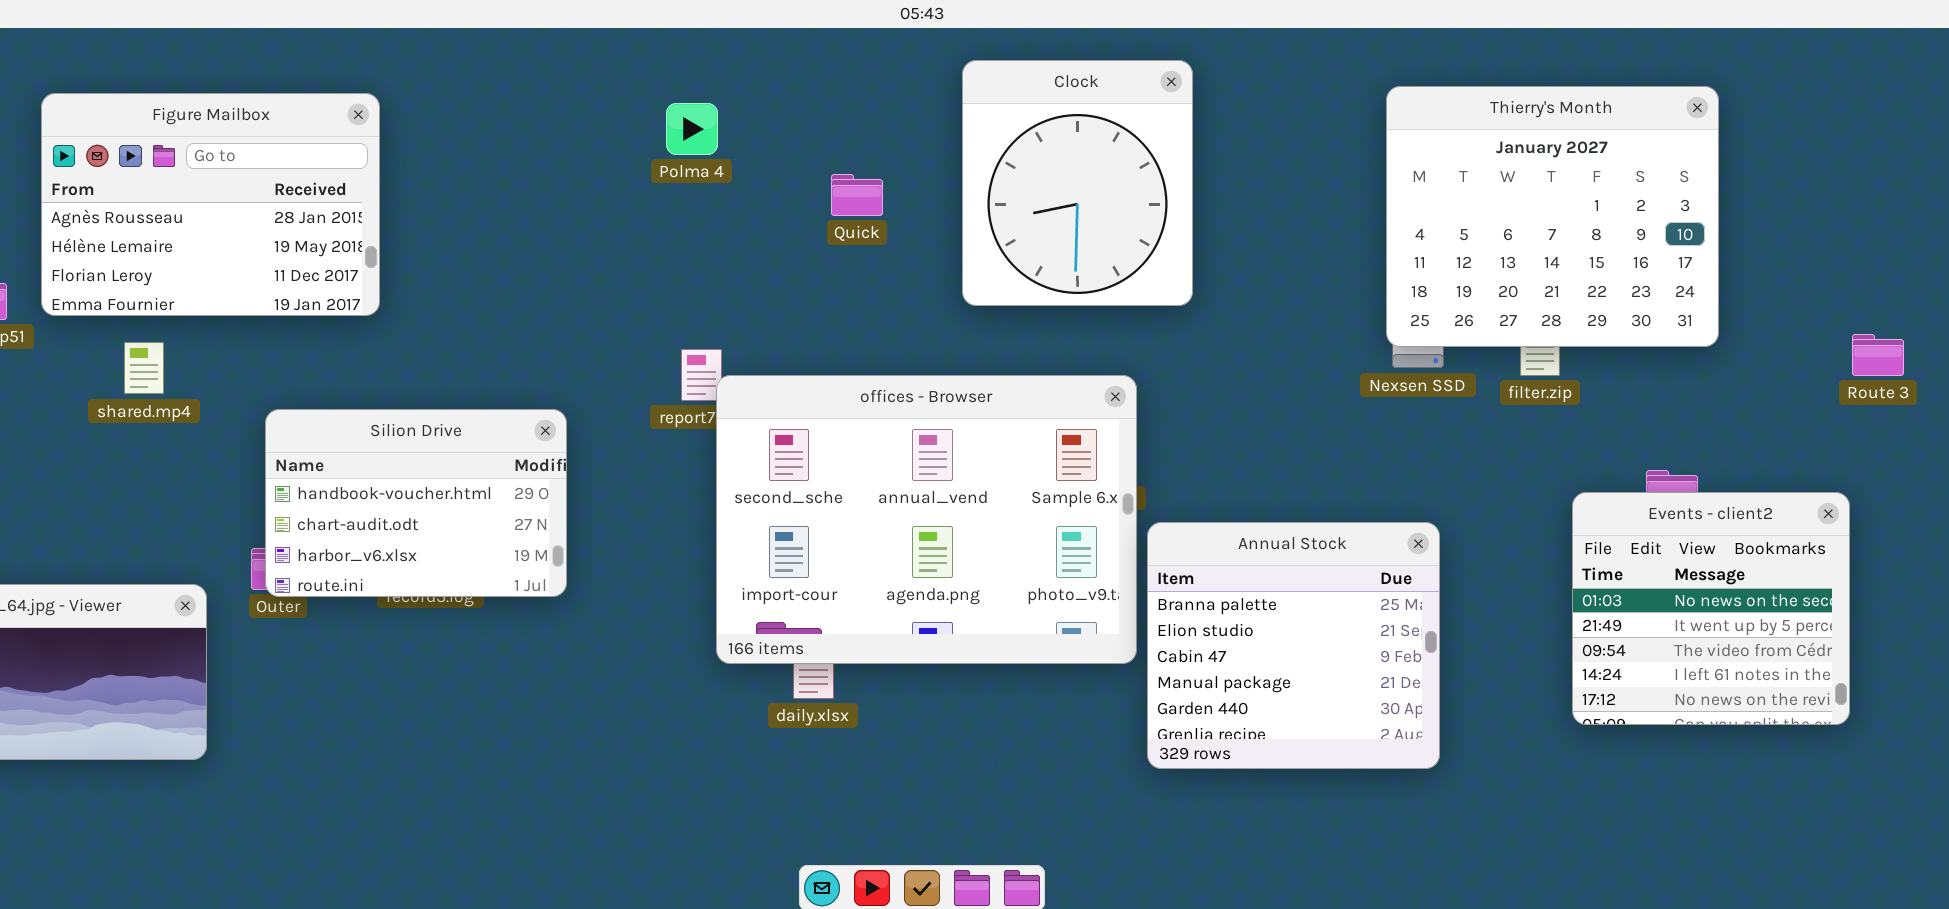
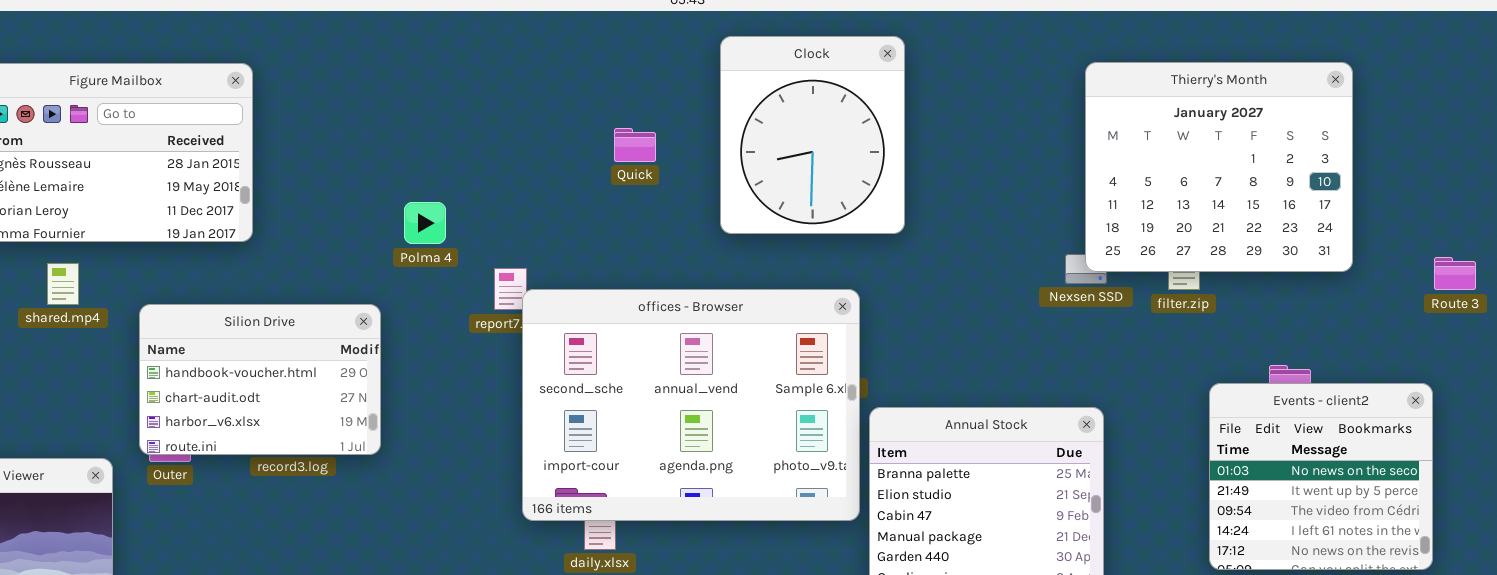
Thierry's Month: [1386,86,1719,347] -> [1085,62,1353,272], moved
Polma 4: [666,103,718,155] -> [404,202,446,244], moved
Silion Drive: [265,409,567,597] -> [139,304,381,455], moved

